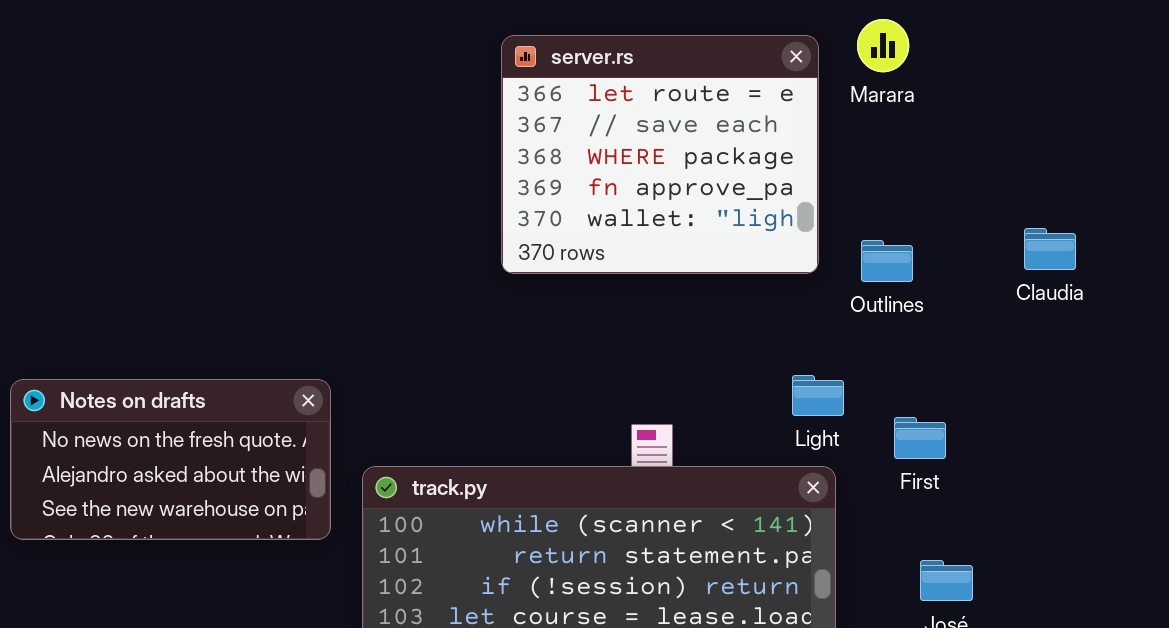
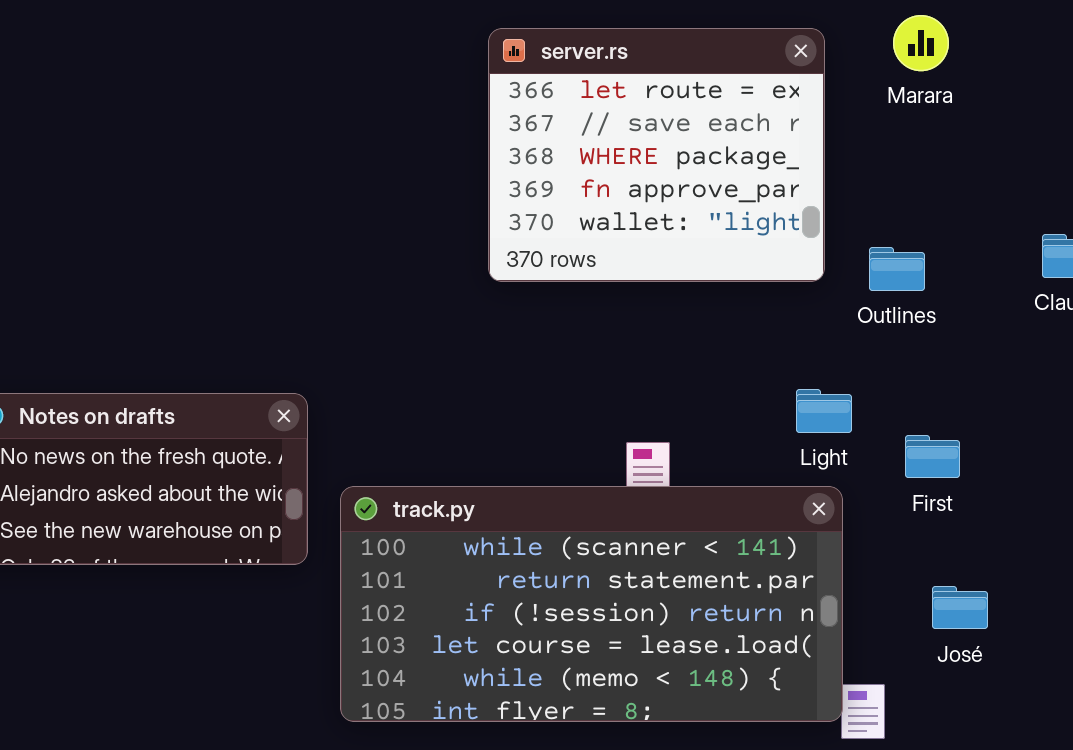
Marara: [857,19,909,72] -> [893,15,949,71], moved

